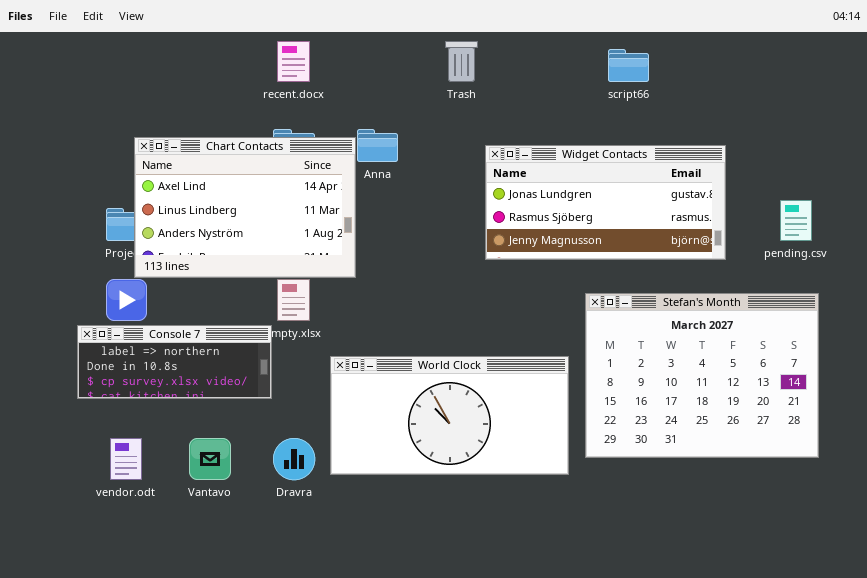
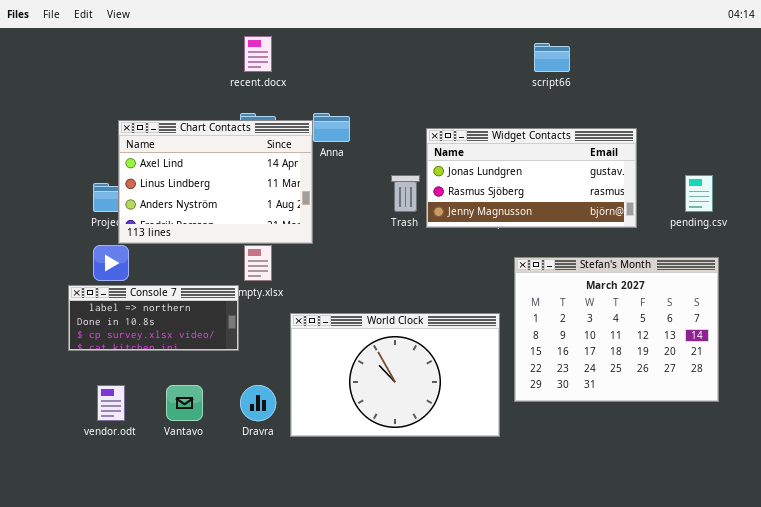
Trash: [445,41,478,82] -> [391,175,420,212], moved
World Clock: [330,356,569,475] -> [290,313,500,437], resized

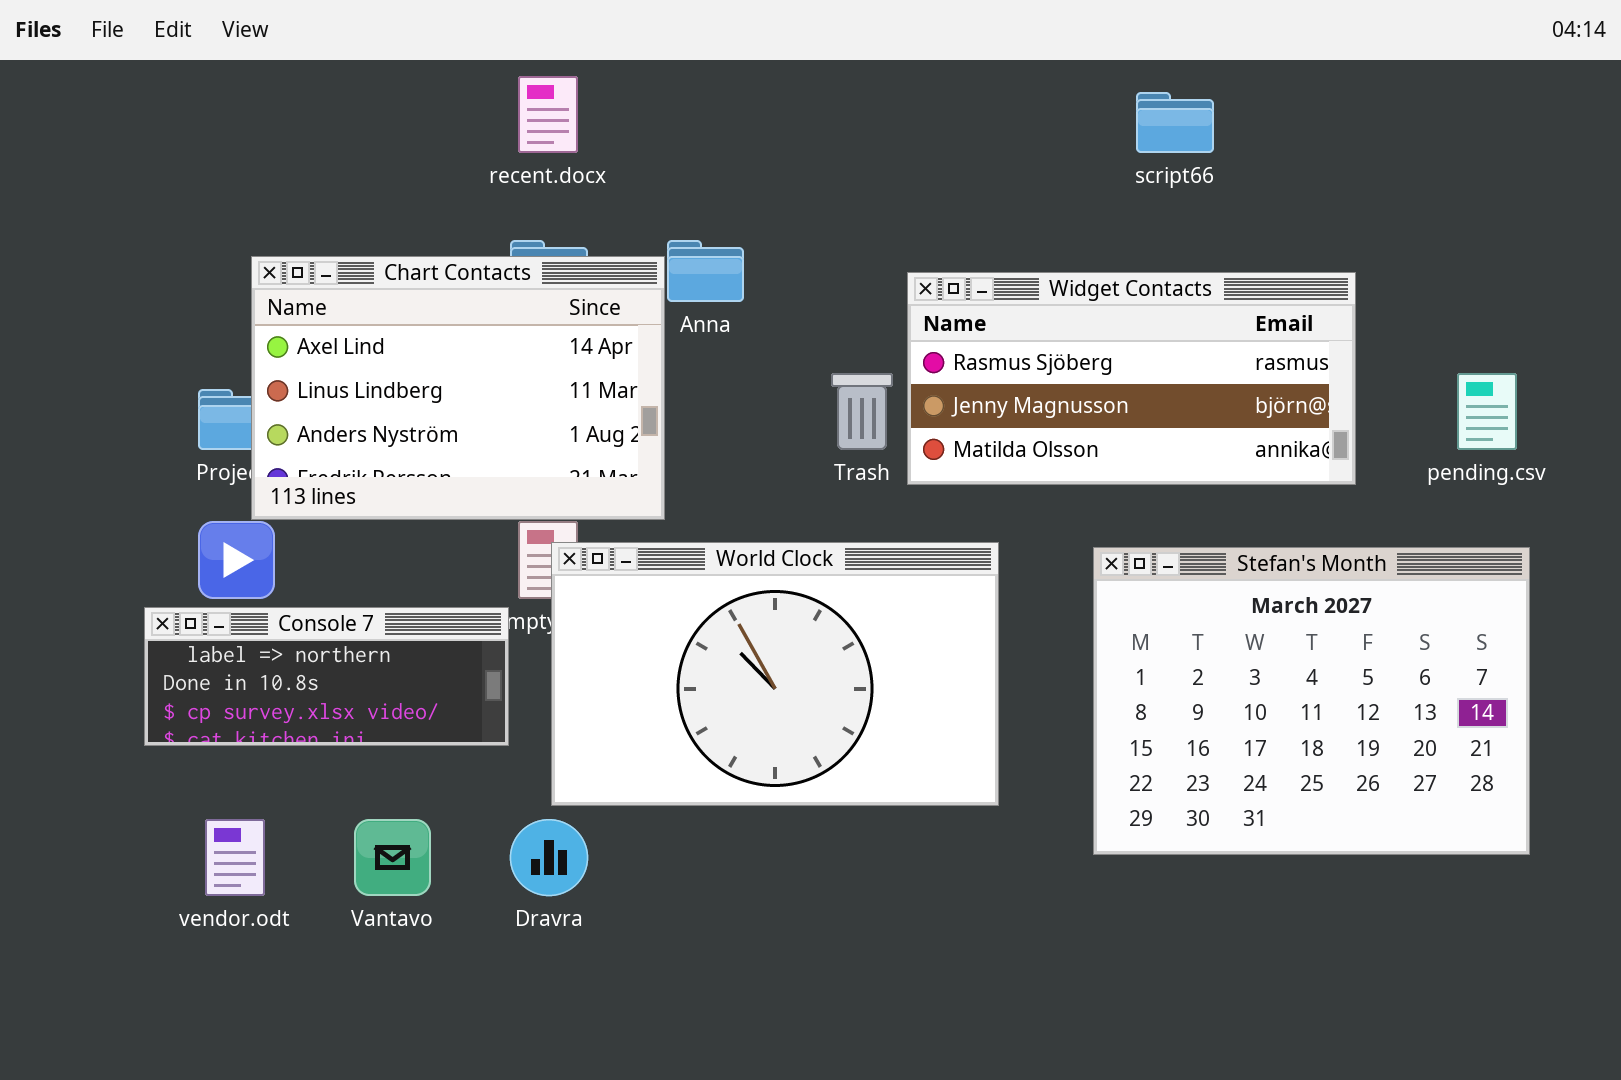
Widget Contacts: [426,128,637,228] -> [907,272,1356,485], scrolled down 1 row
World Clock: [290,313,500,437] -> [551,542,999,806], moved

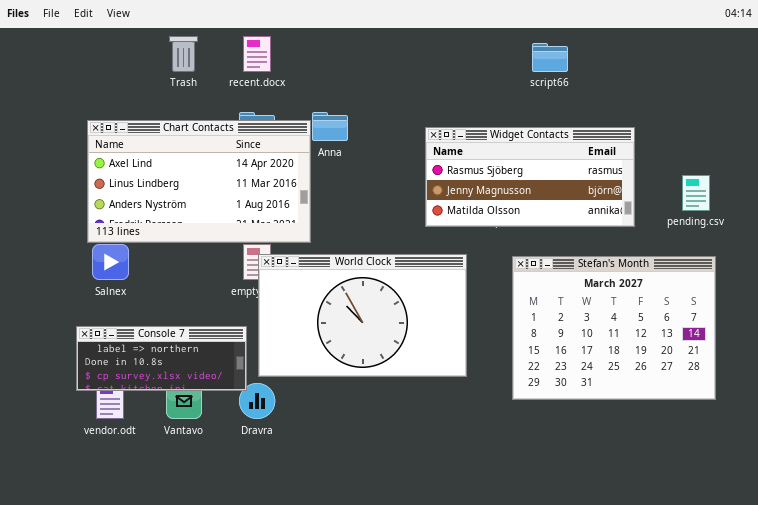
Chart Contacts: [251,256,665,520] -> [87,120,311,243], resized
Trash: [831,373,893,450] -> [169,36,198,72], moved
Console 7: [144,607,509,746] -> [76,326,247,391], moved

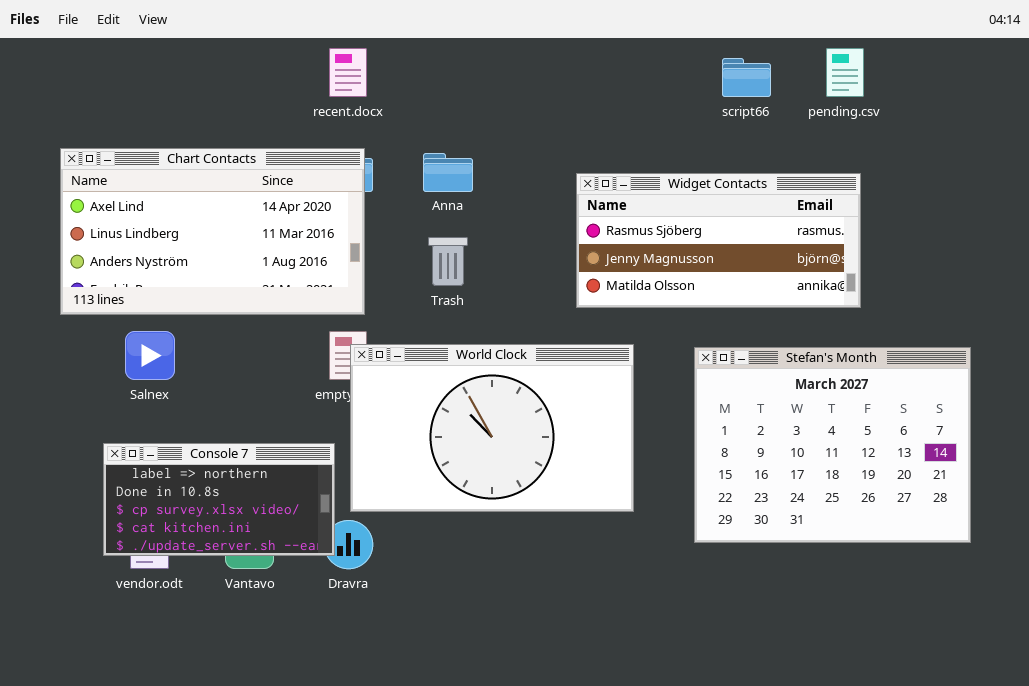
Trash: [169,36,198,72] -> [428,237,468,286], moved
Chart Contacts: [87,120,311,243] -> [60,148,365,315], moved
pending.csv: [682,175,710,211] -> [826,48,864,97], moved
Console 7: [76,326,247,391] -> [103,443,335,556], resized

